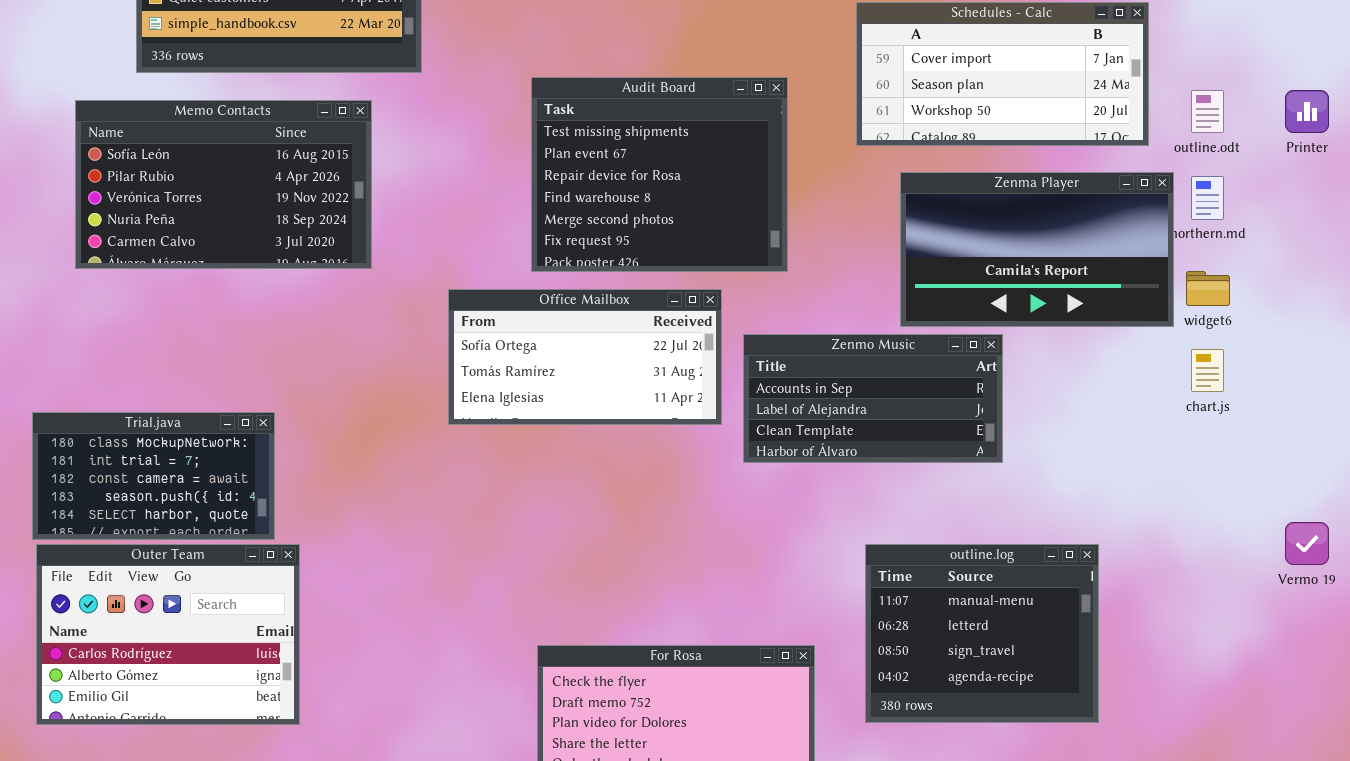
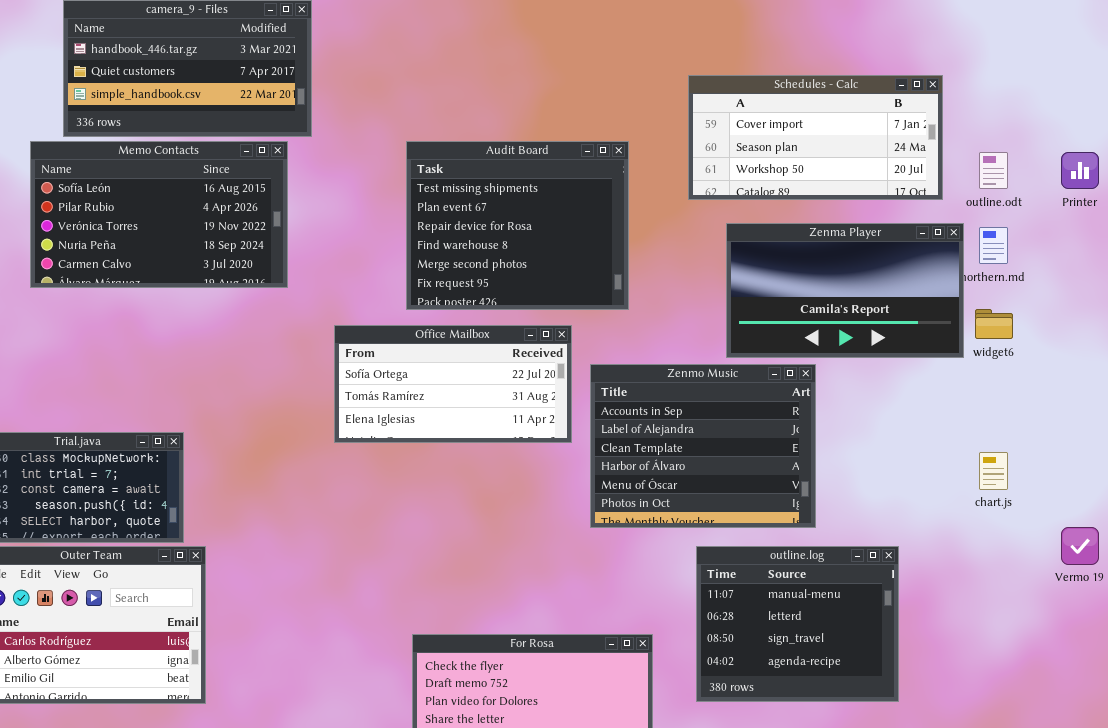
Memo Contacts: [75,100,372,269] -> [30,141,288,288], moved
Zenmo Music: [743,334,1003,463] -> [590,364,816,528], resized
chart.js: [1191,349,1224,392] -> [979,452,1008,490], moved

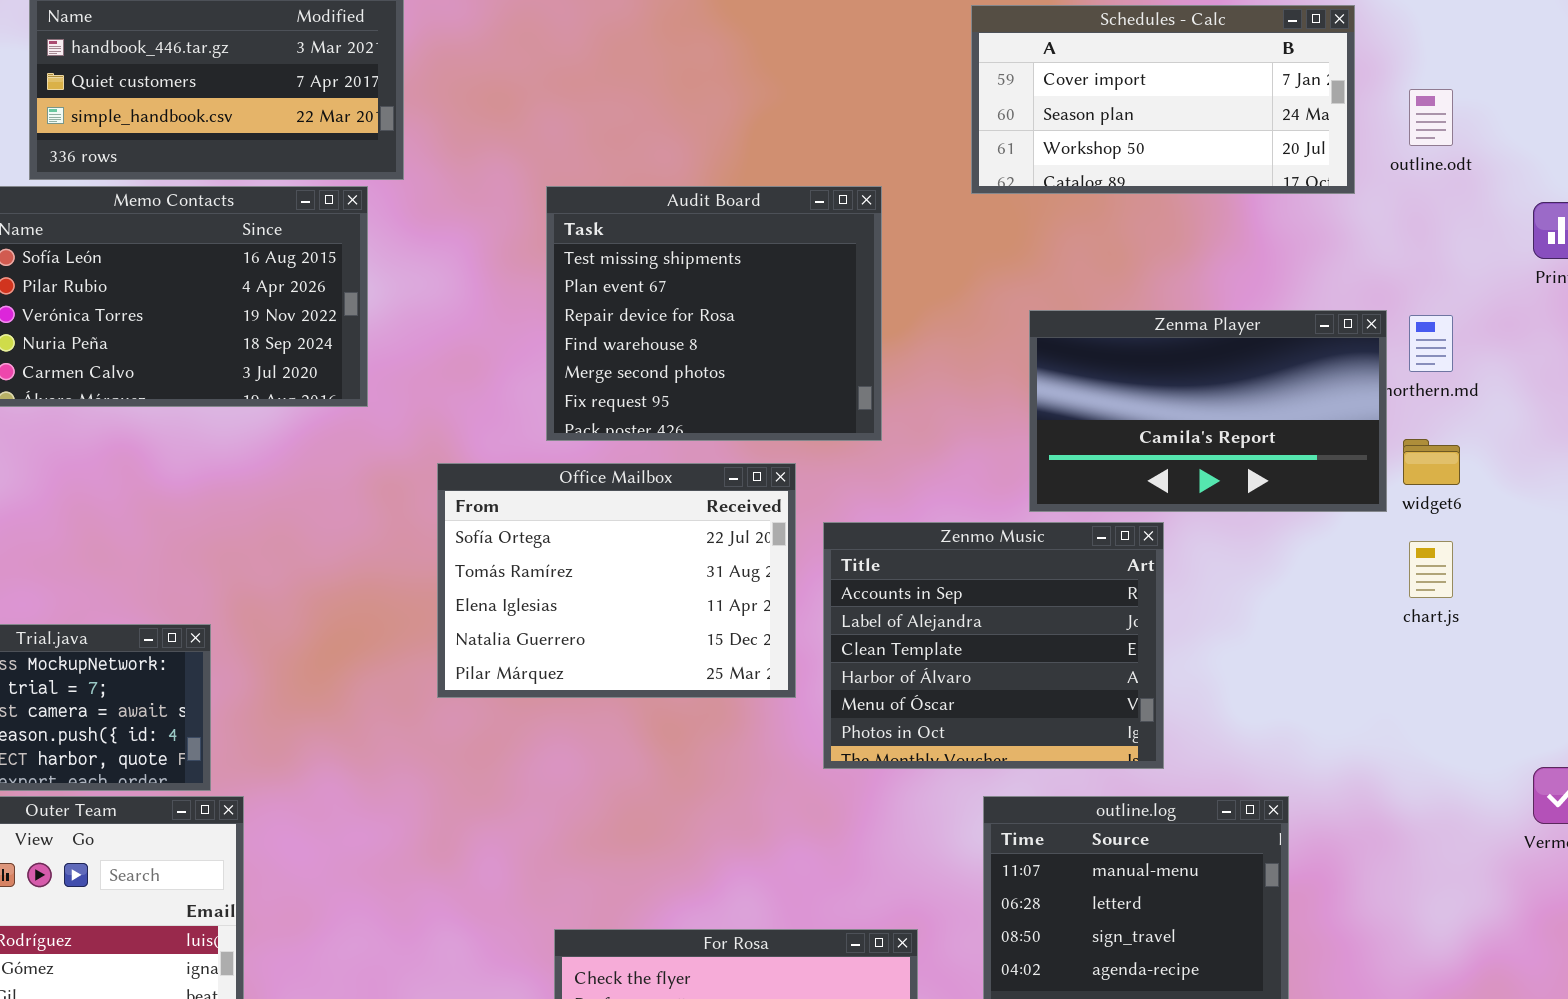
Schedules - Calc: [688,75,943,200] -> [971,5,1355,194], moved
outline.odt: [979,152,1008,189] -> [1409,89,1453,146], moved
Office Mailbox: [334,325,572,443] -> [437,463,796,698], resized
chart.js: [979,452,1008,490] -> [1409,541,1453,598], moved

